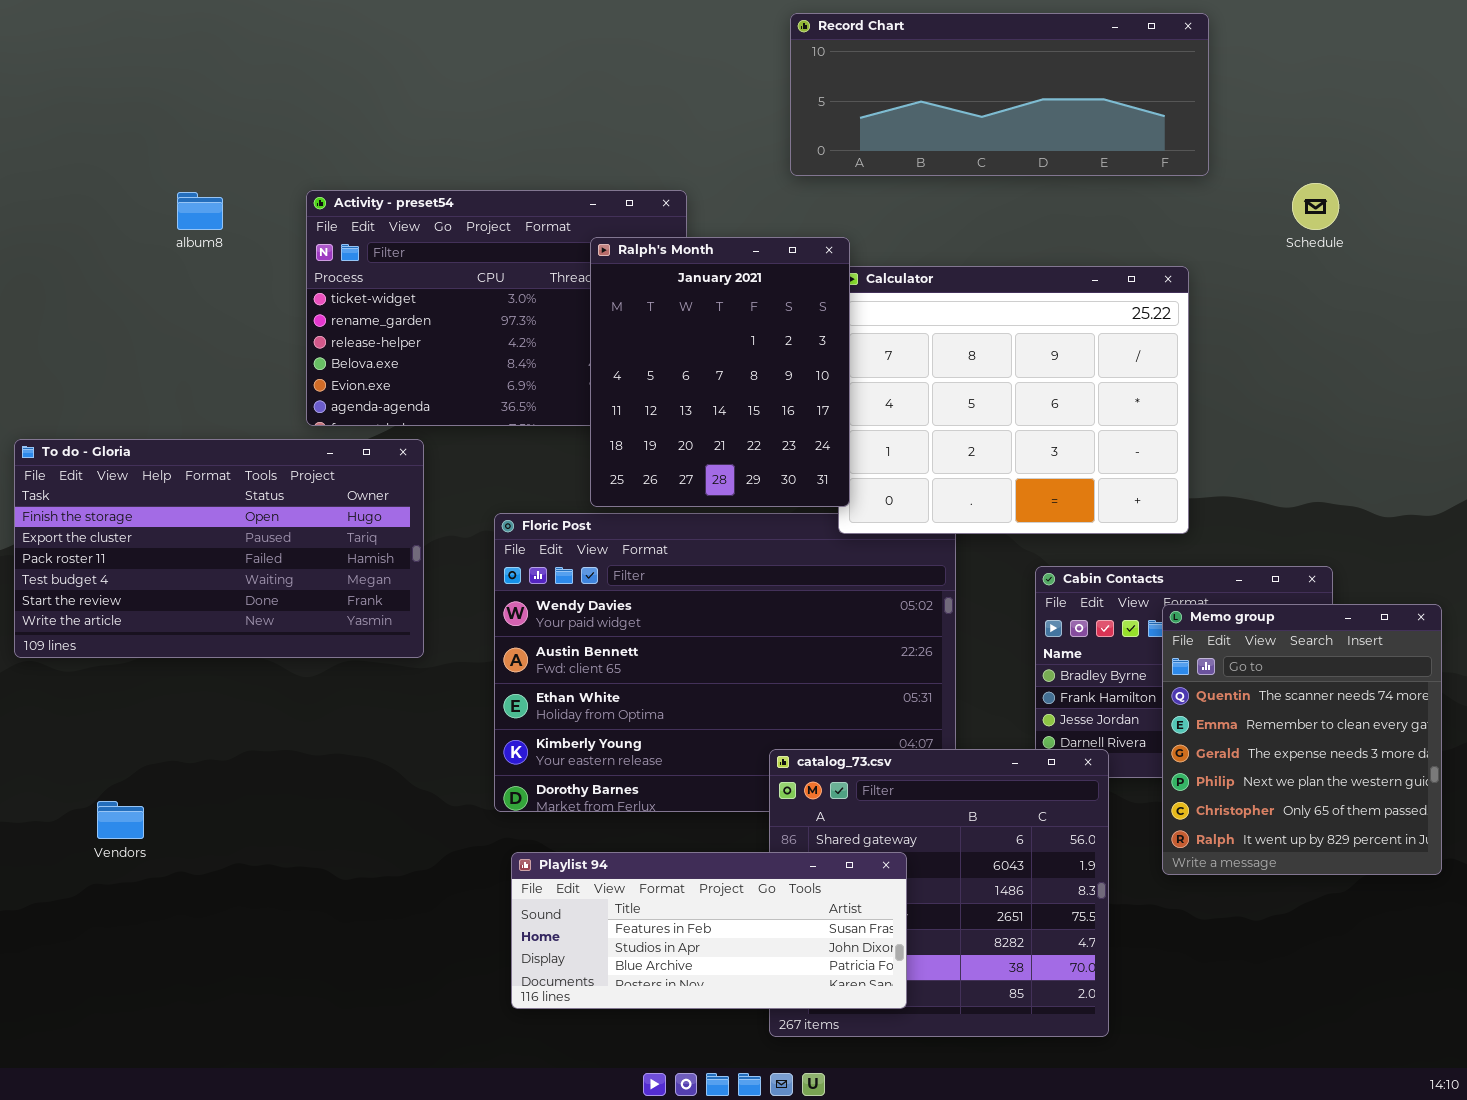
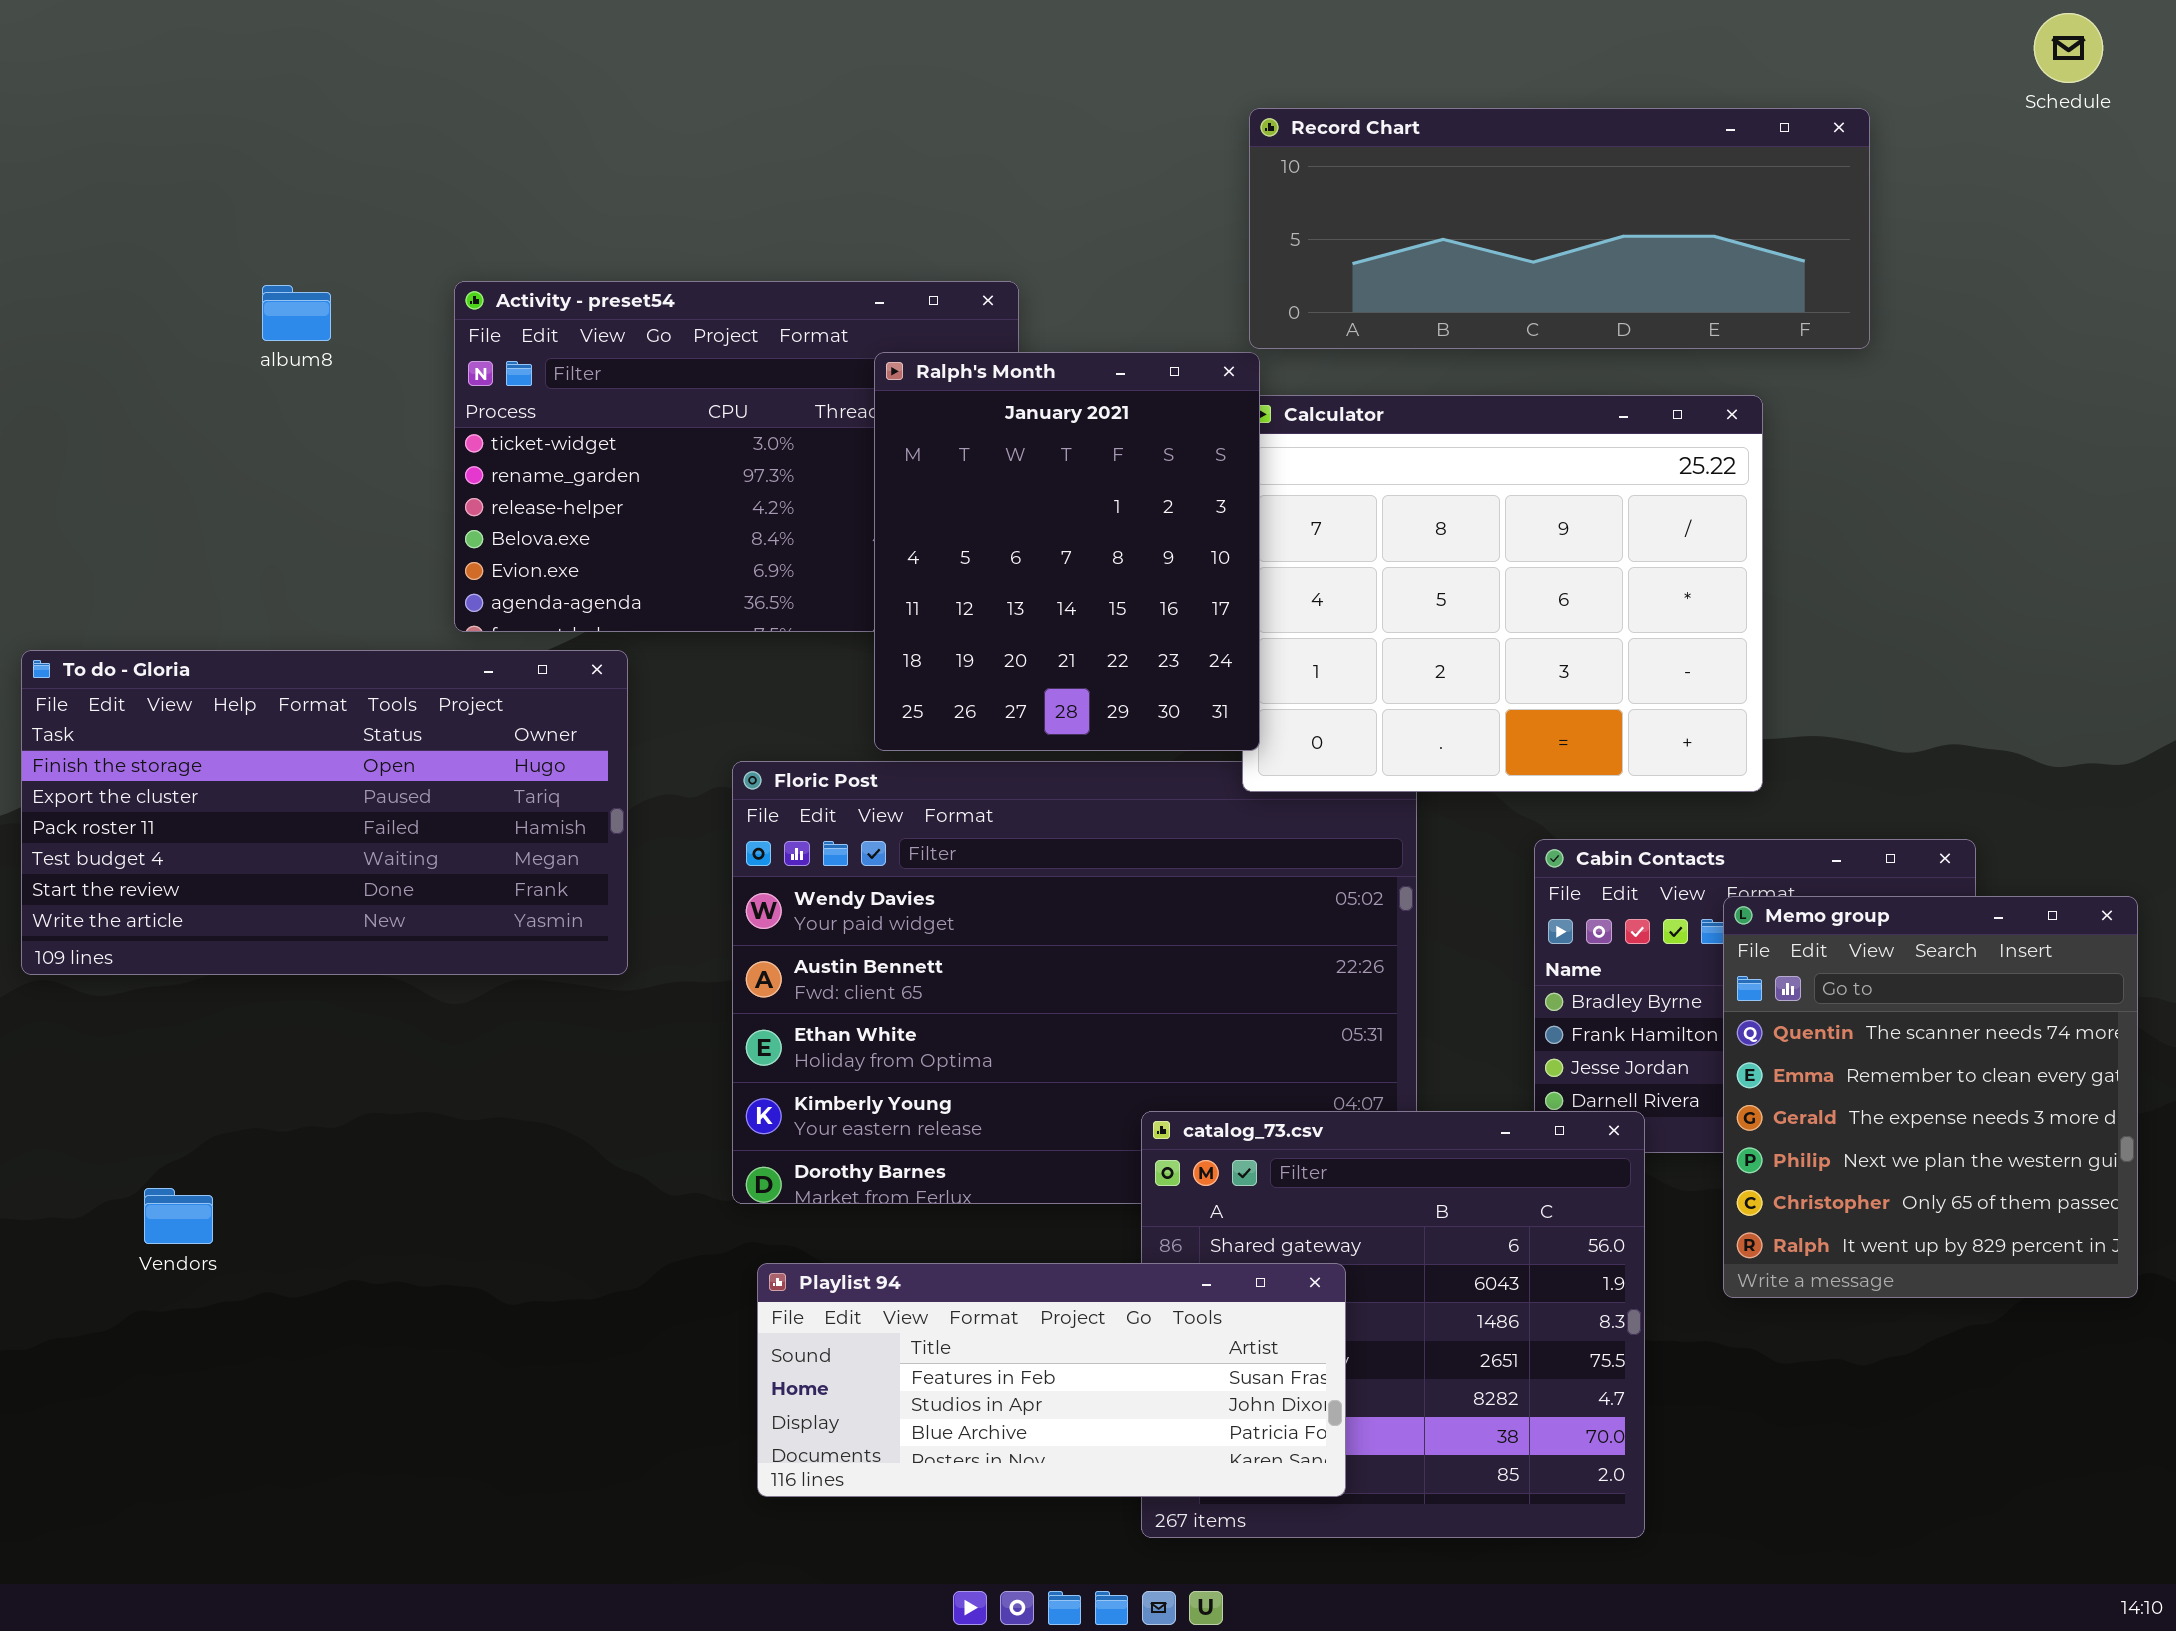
Record Chart: [790,13,1209,176] -> [1249,108,1870,349], moved
Schedule: [1292,183,1339,230] -> [2034,13,2103,83], moved

